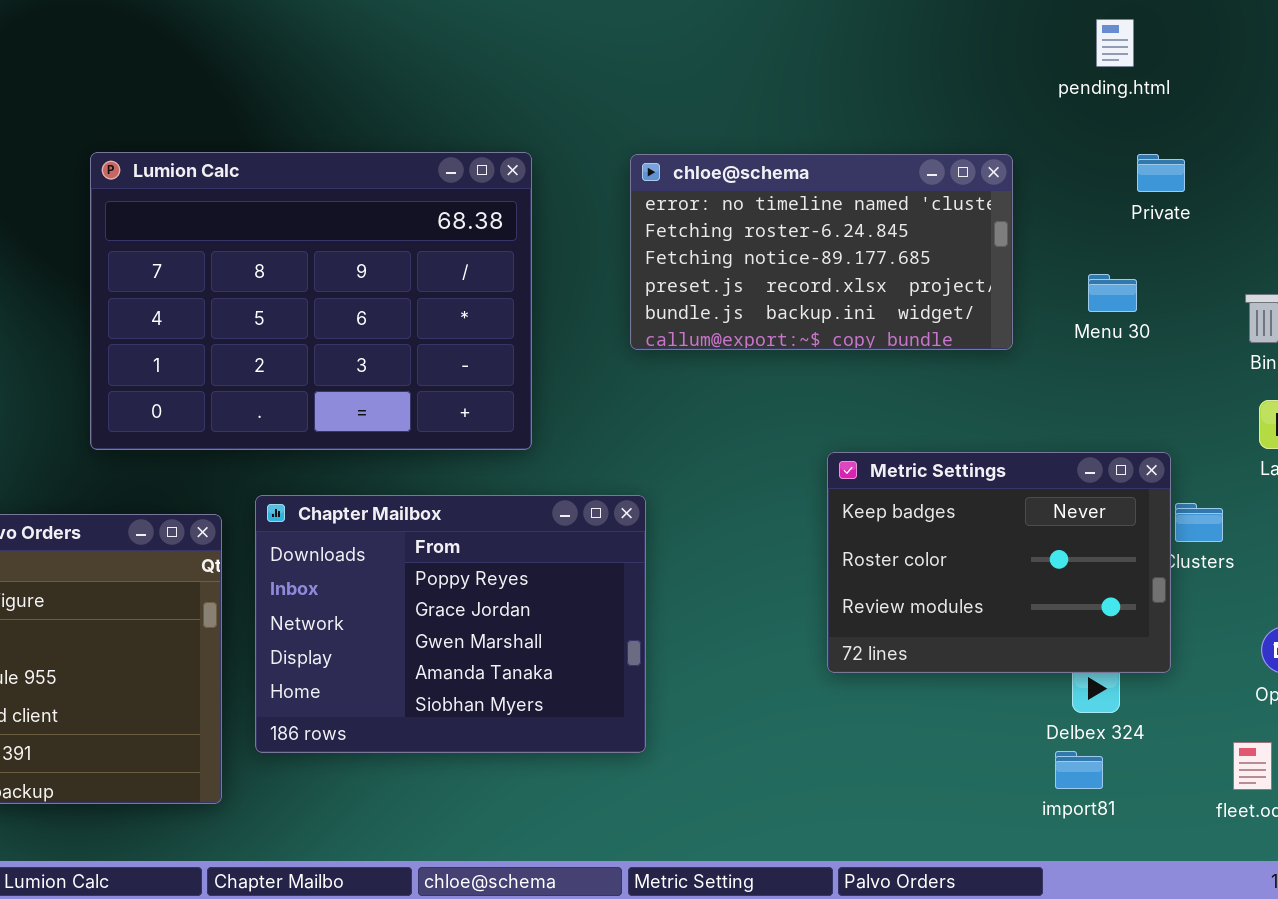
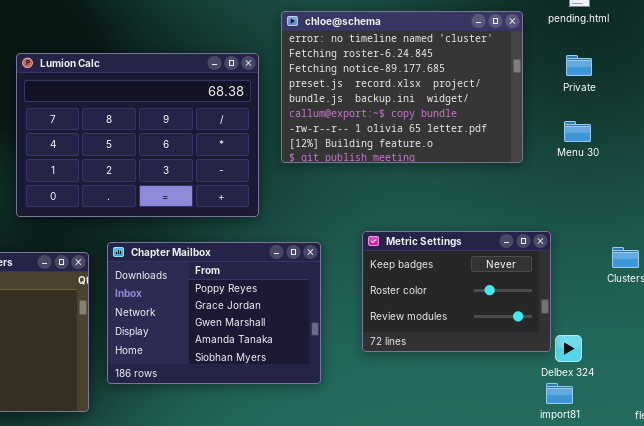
chloe@schema: [630,154,1013,350] -> [281,11,523,163], resized
Private: [1137,154,1185,192] -> [566,55,592,76], moved
Metric Settings: [827,452,1171,673] -> [362,231,551,352], moved

